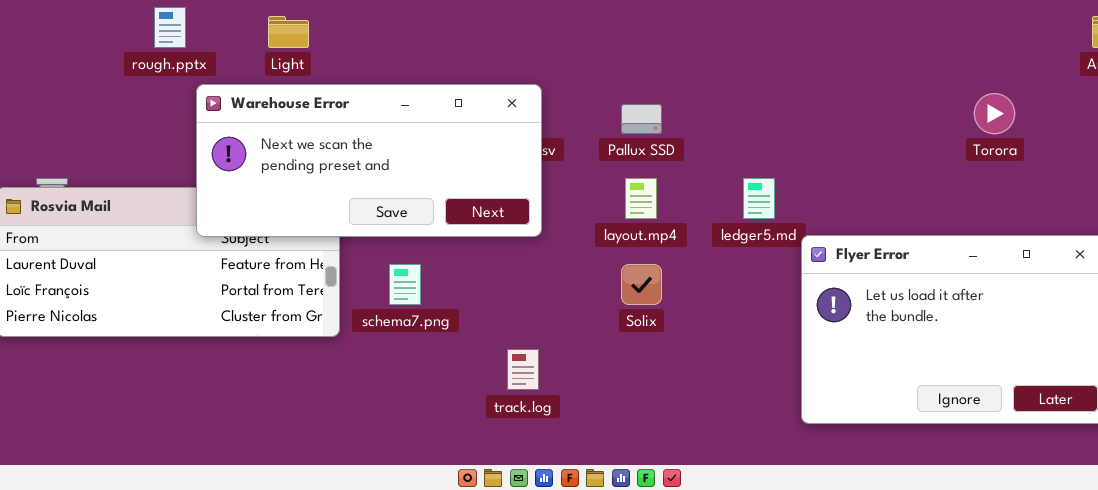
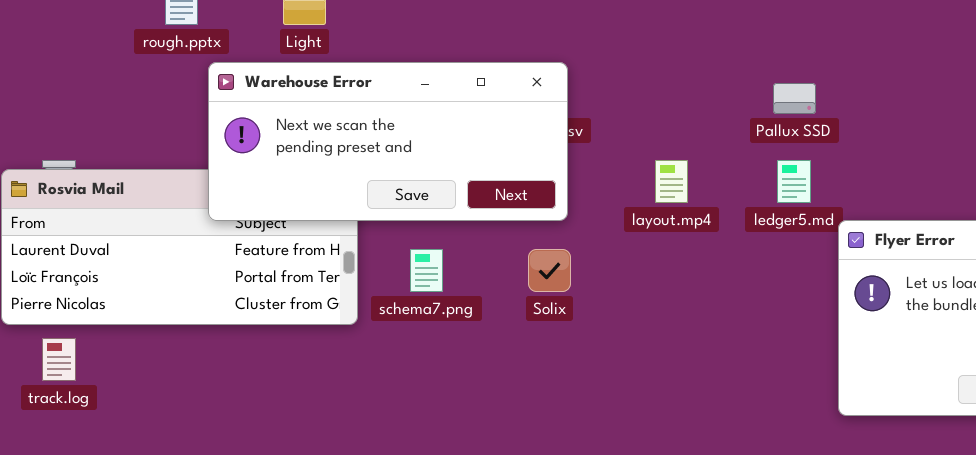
Pallux SSD: [621,104,662,134] -> [773,83,816,114], moved
Solix: [621,264,662,305] -> [528,249,571,292], moved
track.log: [507,349,539,390] -> [42,338,76,381], moved

